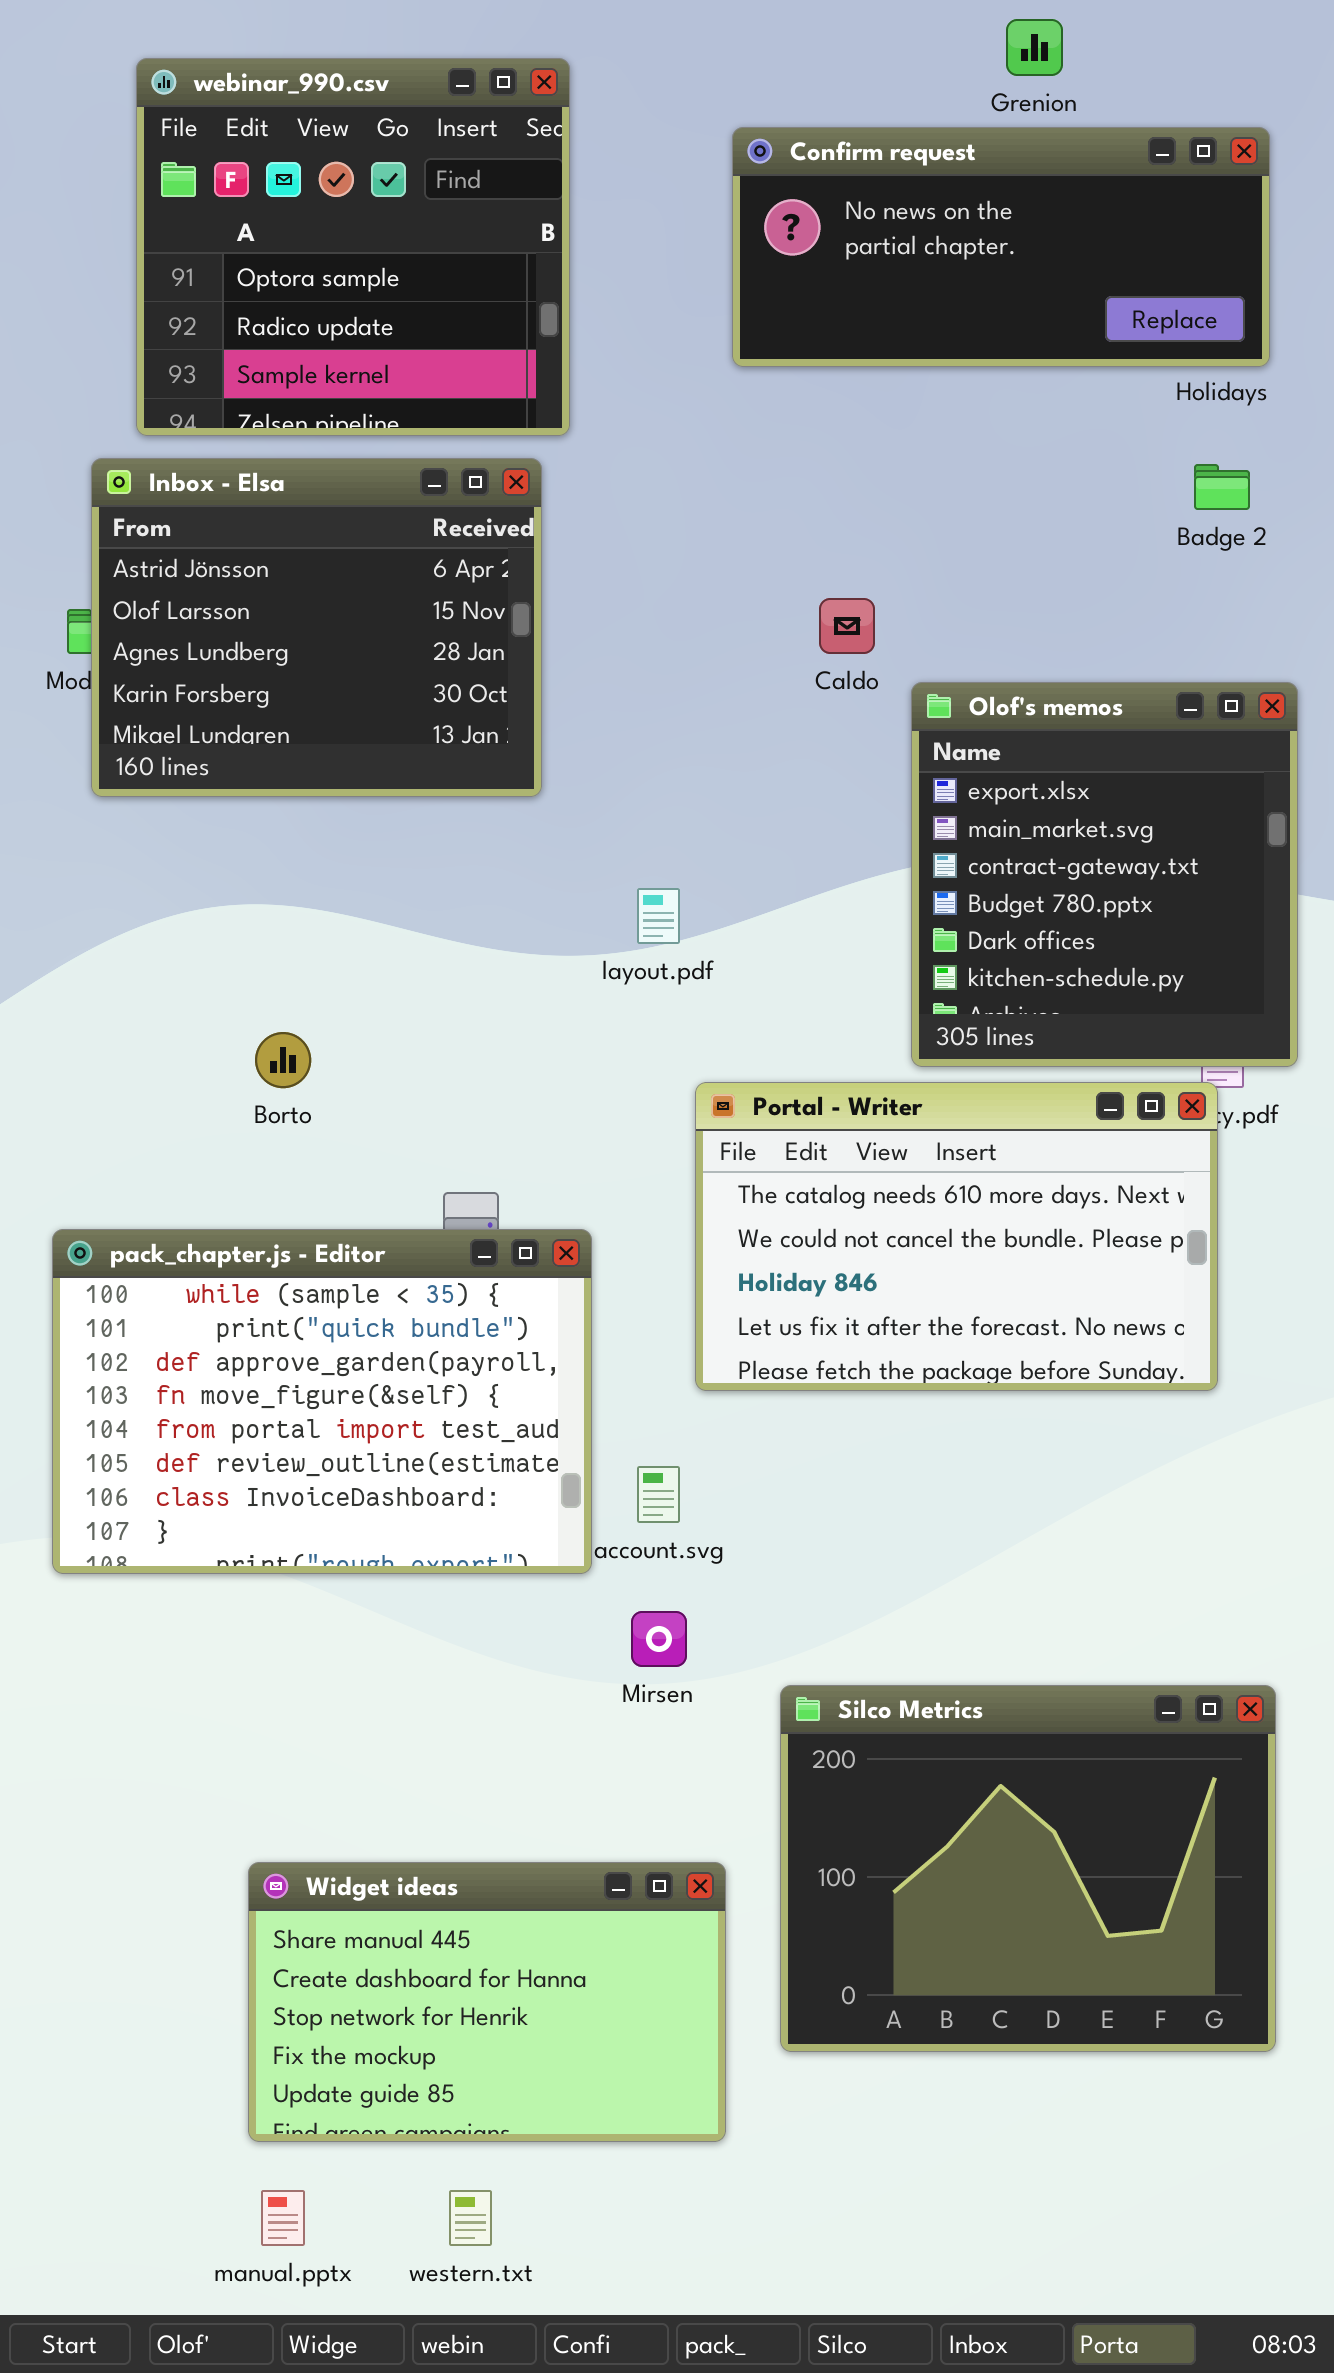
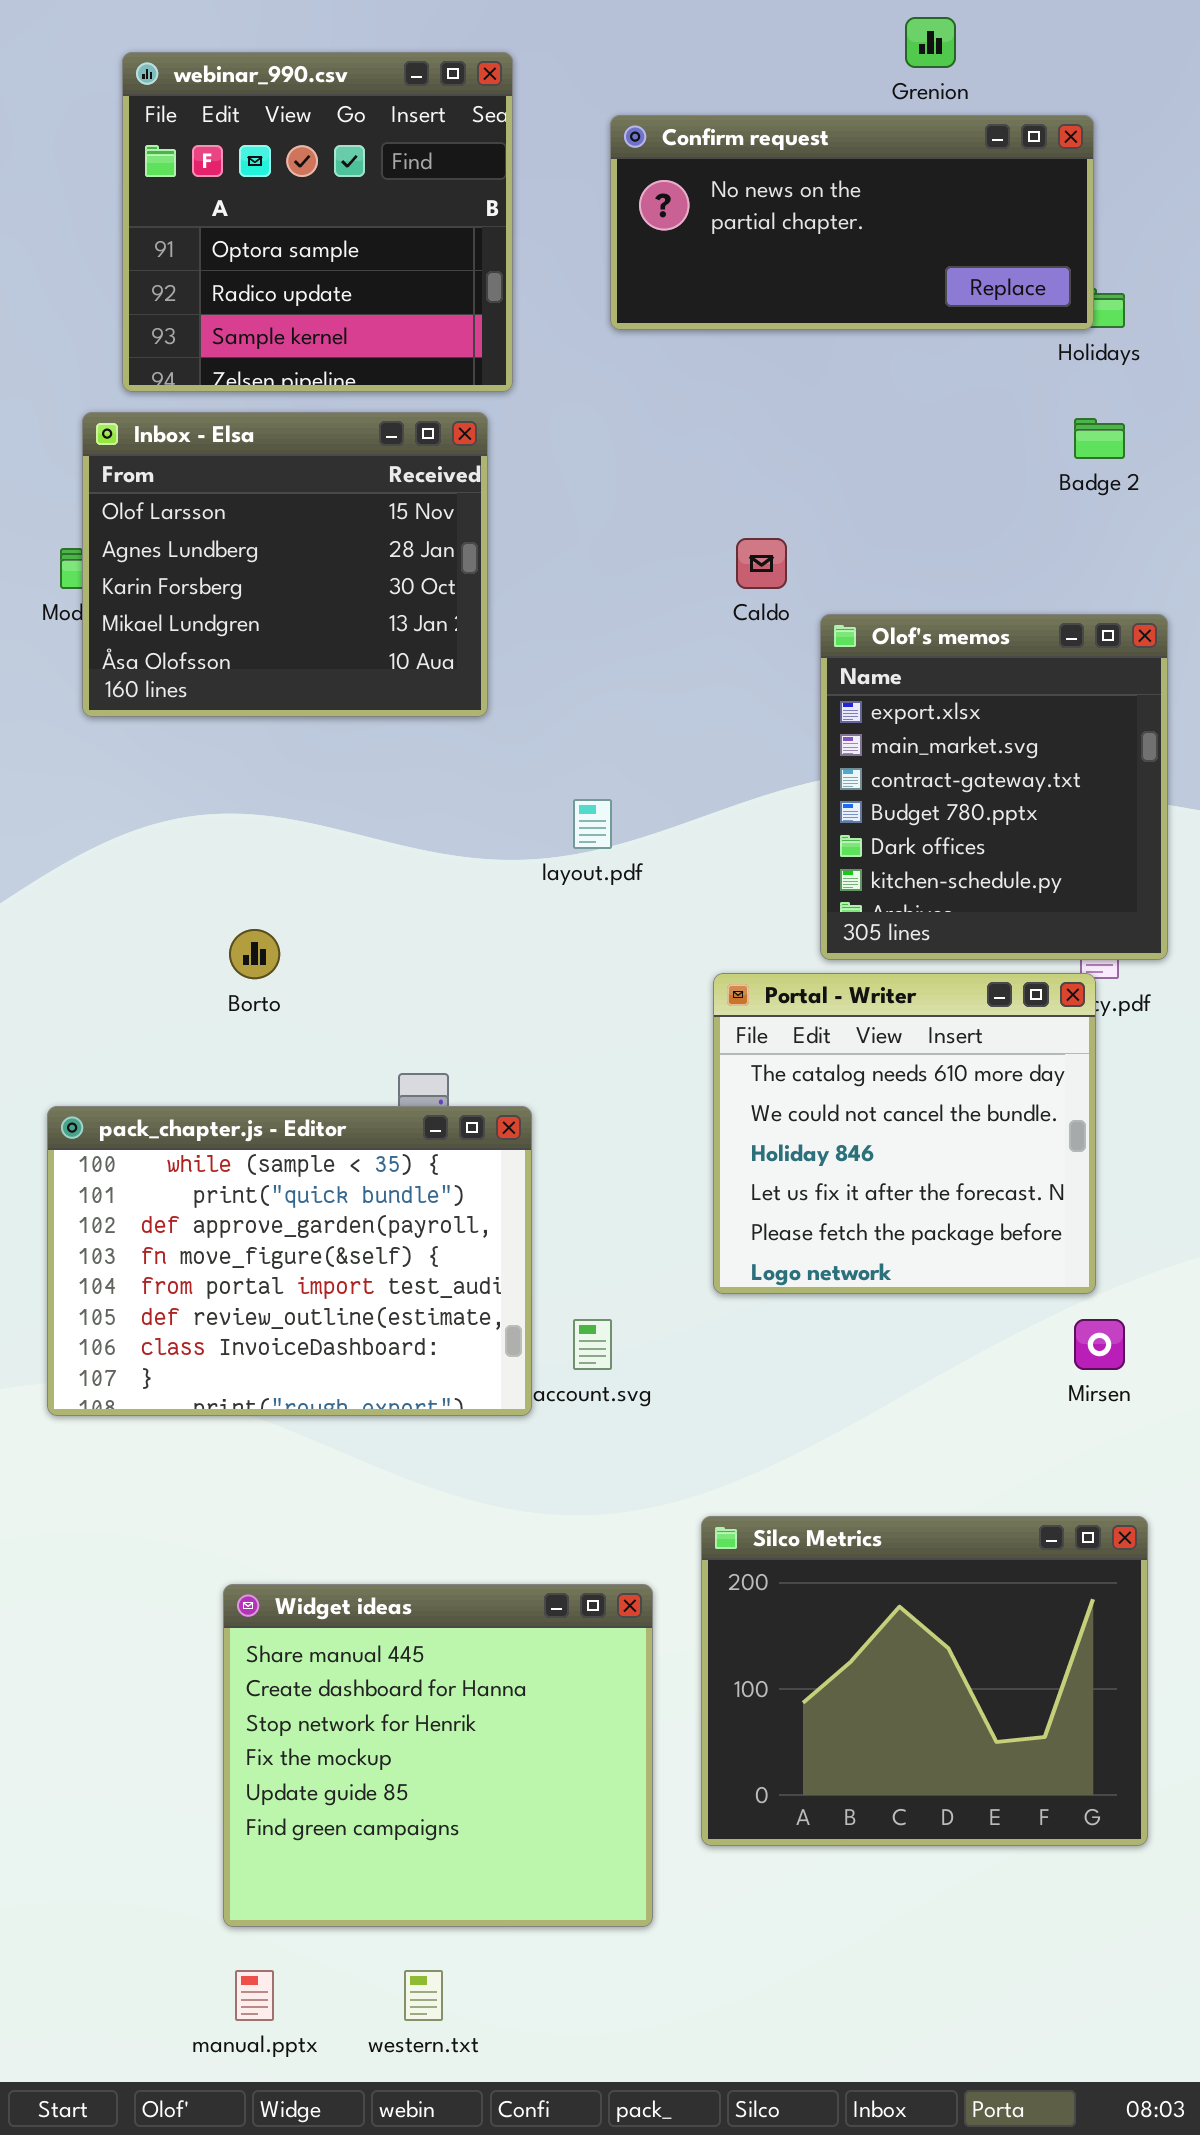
Confirm request: [732,127,1270,367] -> [610,115,1094,330], moved
Inbox - Elsa: [91,458,542,797] -> [82,412,488,717], scrolled down 1 row
Portal - Writer: [695,1082,1218,1391] -> [713,973,1096,1294], resized
Mirsen: [631,1611,687,1667] -> [1074,1319,1125,1370], moved
Widget ideas: [248,1862,726,2142] -> [223,1584,653,1927], resized

